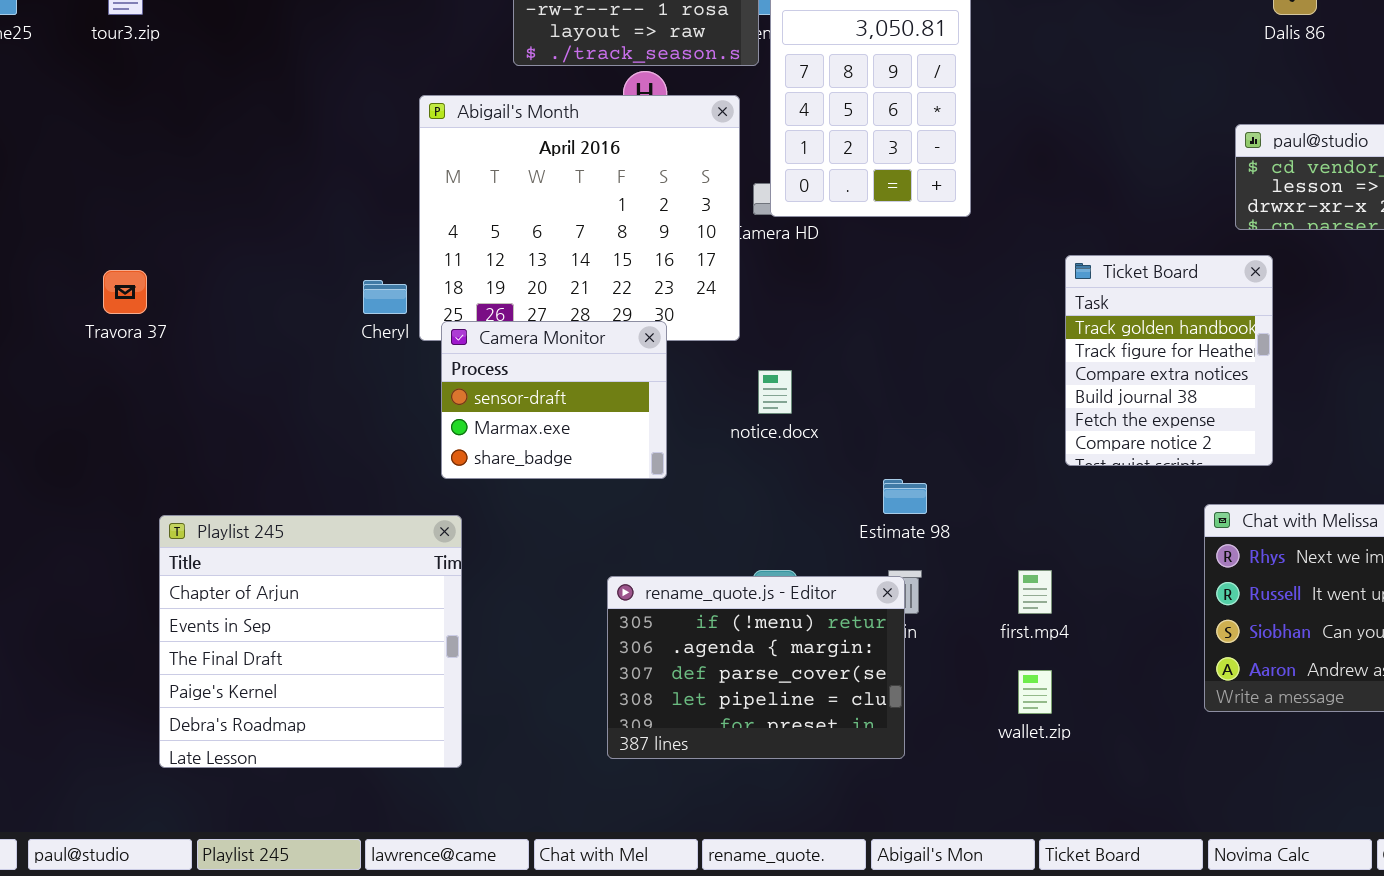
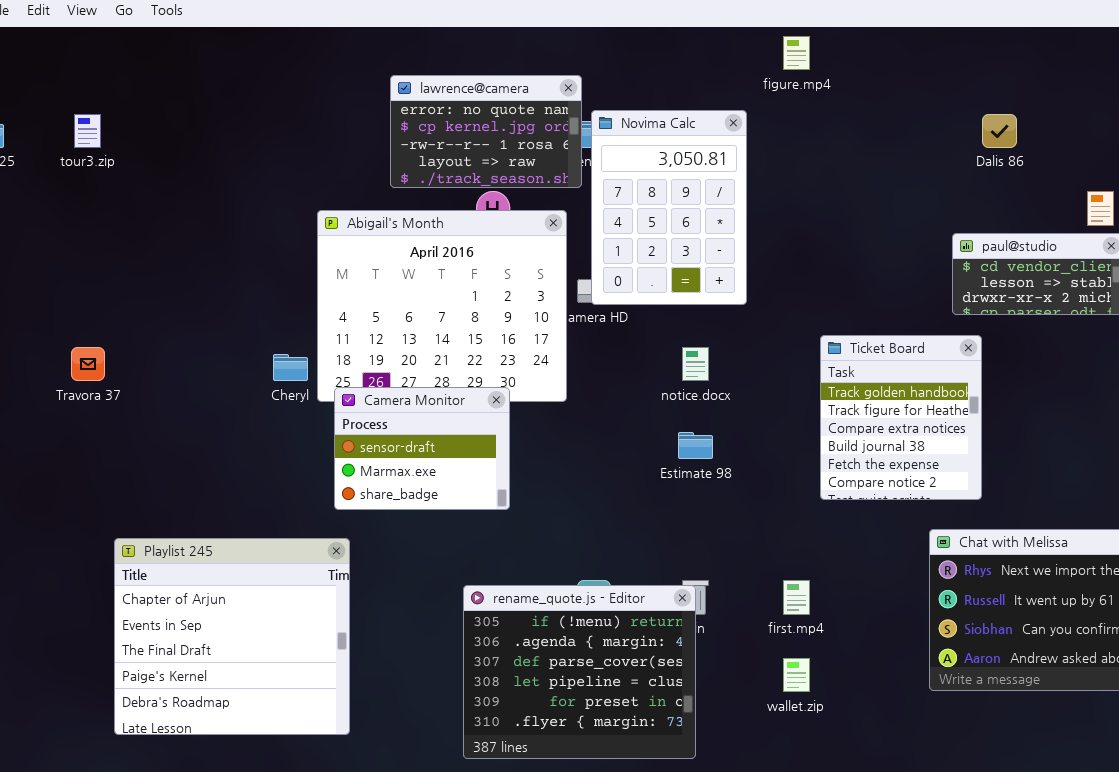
notice.docx: [758,370,792,414] -> [682,347,709,381], moved
Estimate 98: [883,479,927,514] -> [678,432,713,459], moved
rename_quote.js - Editor: [607,576,905,759] -> [463,585,696,759], resized

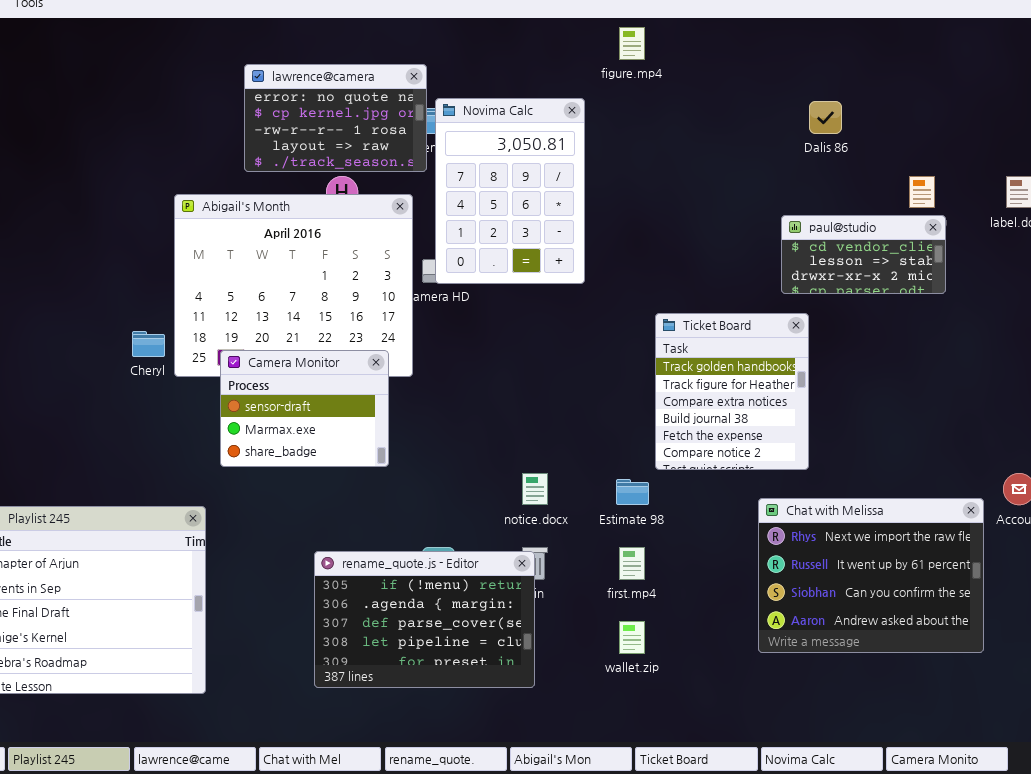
notice.docx: [682,347,709,381] -> [522,473,548,505], moved
Camera Monitor: [334,387,510,510] -> [220,350,389,467], moved
Estimate 98: [678,432,713,459] -> [616,479,649,505], moved
rename_quote.js - Editor: [463,585,696,759] -> [314,551,535,688], resized

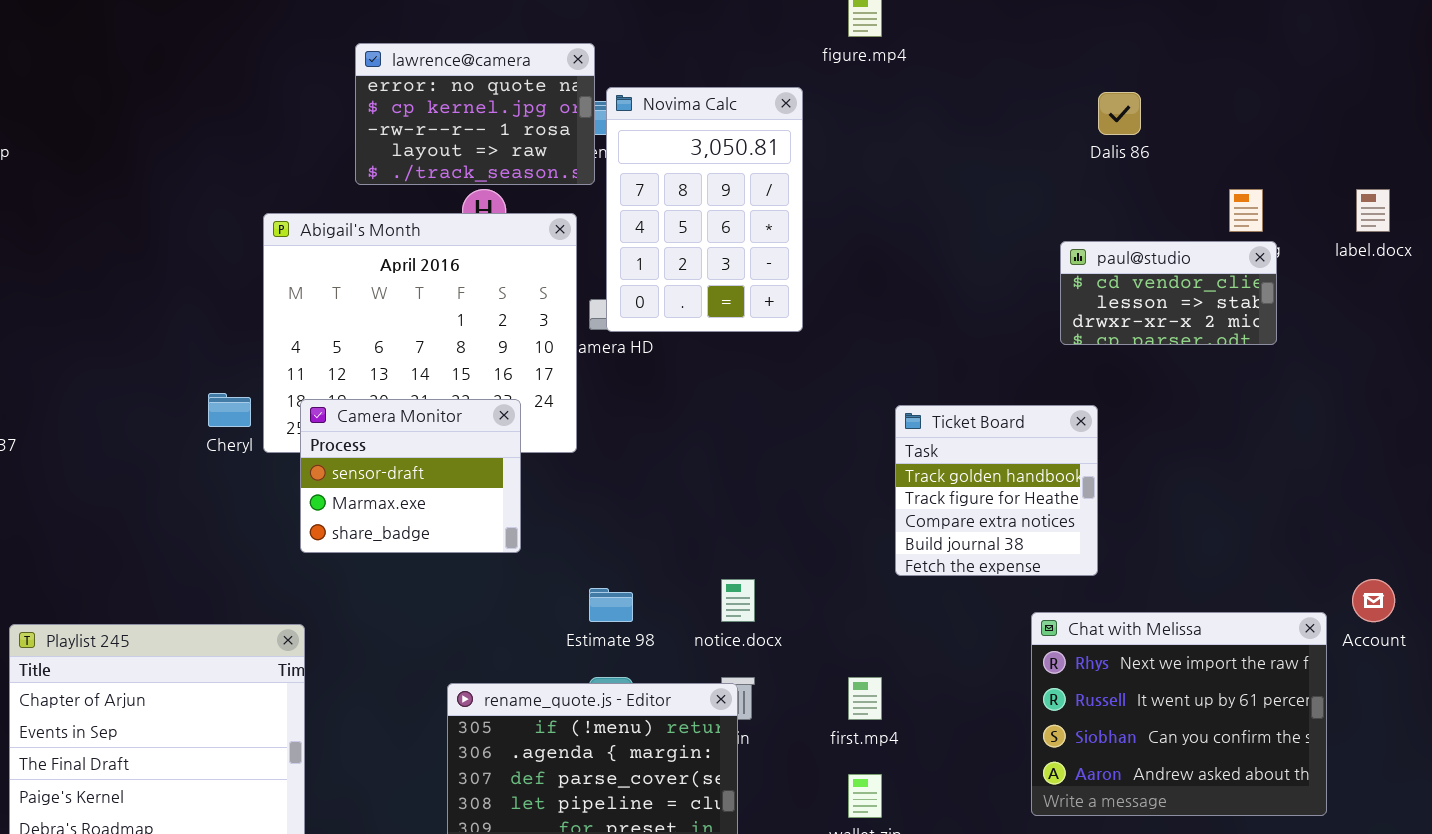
Ticket Board: [655,313,809,470] -> [895,405,1098,576], resized
Camera Monitor: [220,350,389,467] -> [300,399,521,553], moved
Estimate 98: [616,479,649,505] -> [589,588,633,622], moved

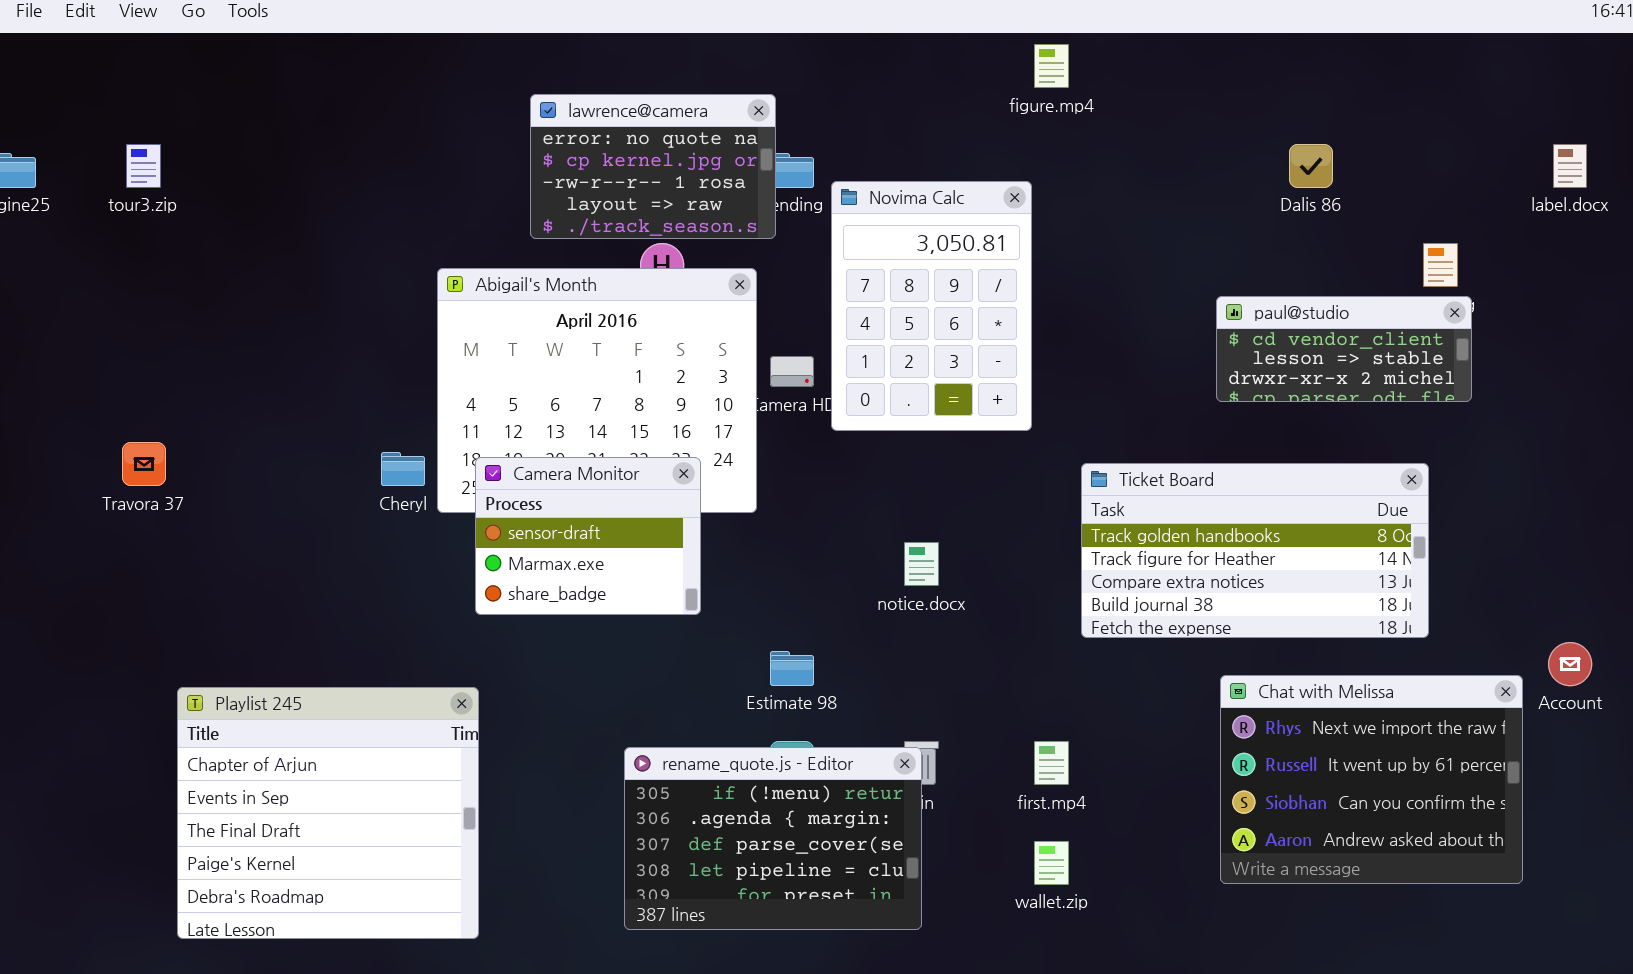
Novima Calc: [606,87,803,332] -> [831,181,1032,431], moved
label.docx: [1356,189,1390,232] -> [1553,144,1587,188], moved
paul@studio: [1060,241,1277,345] -> [1216,296,1472,402], resized
Ticket Board: [895,405,1098,576] -> [1081,463,1429,638], resized
notice.docx: [721,579,755,622] -> [904,542,939,586], moved

